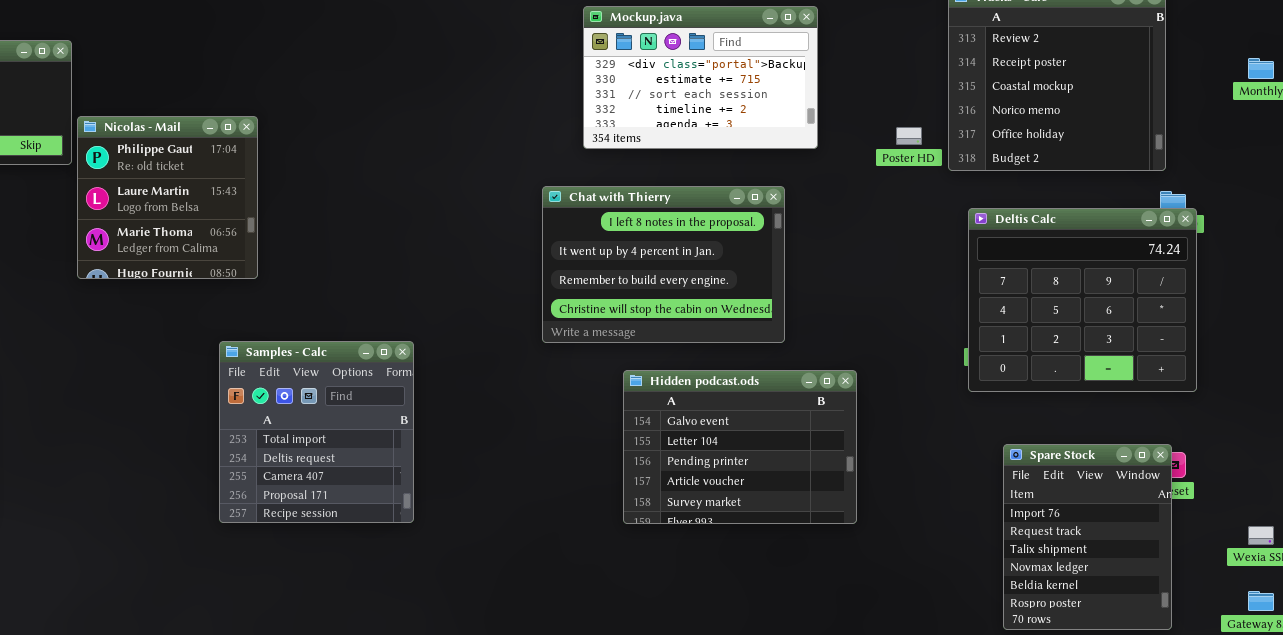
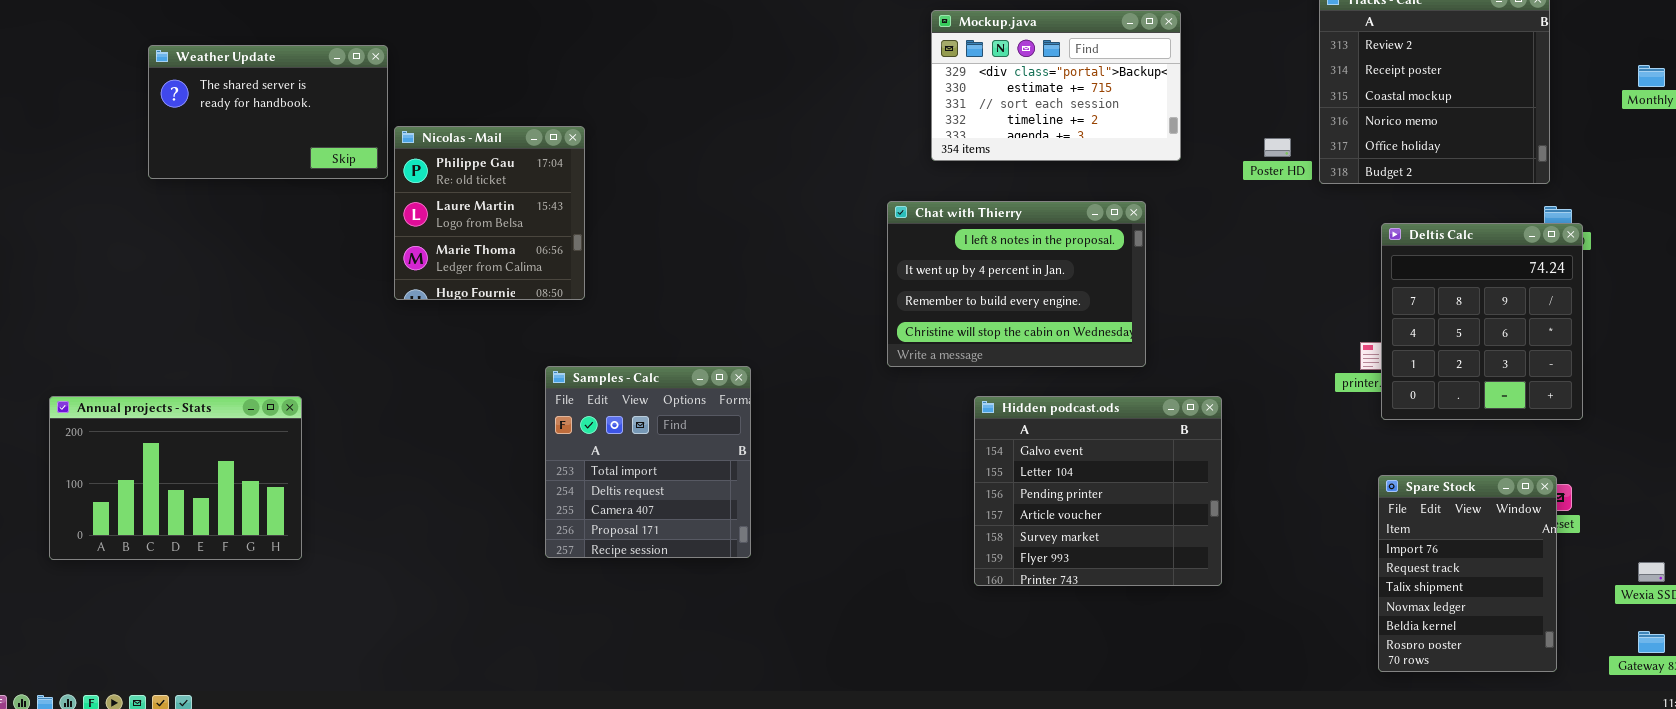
Deltis Calc: [968,208,1197,392] -> [1381,223,1583,420], resized
Hidden podcast.ods: [623,370,857,524] -> [974,396,1222,586], resized

